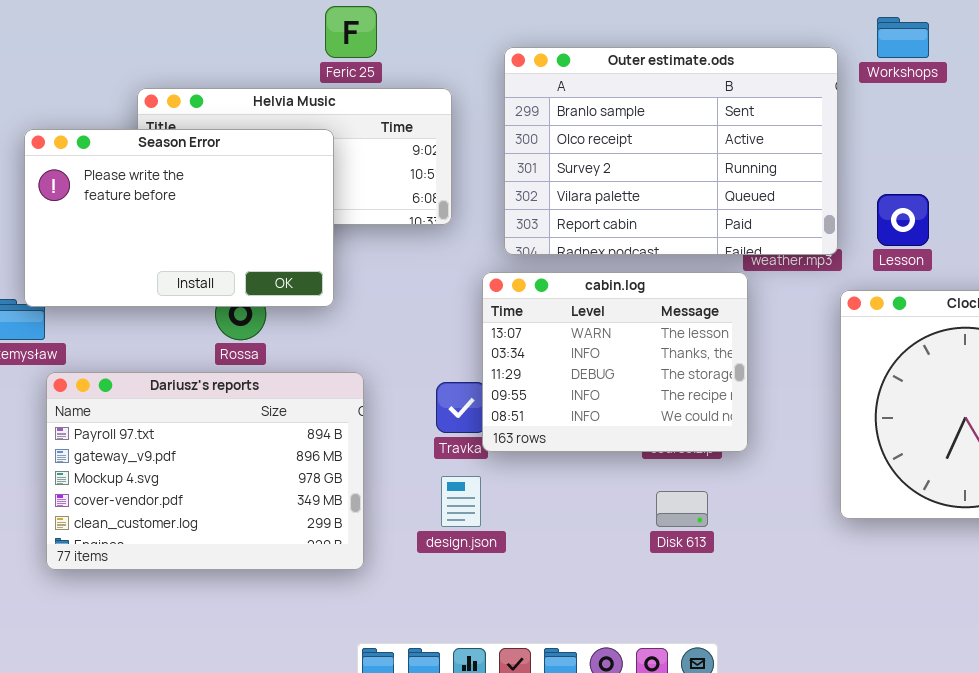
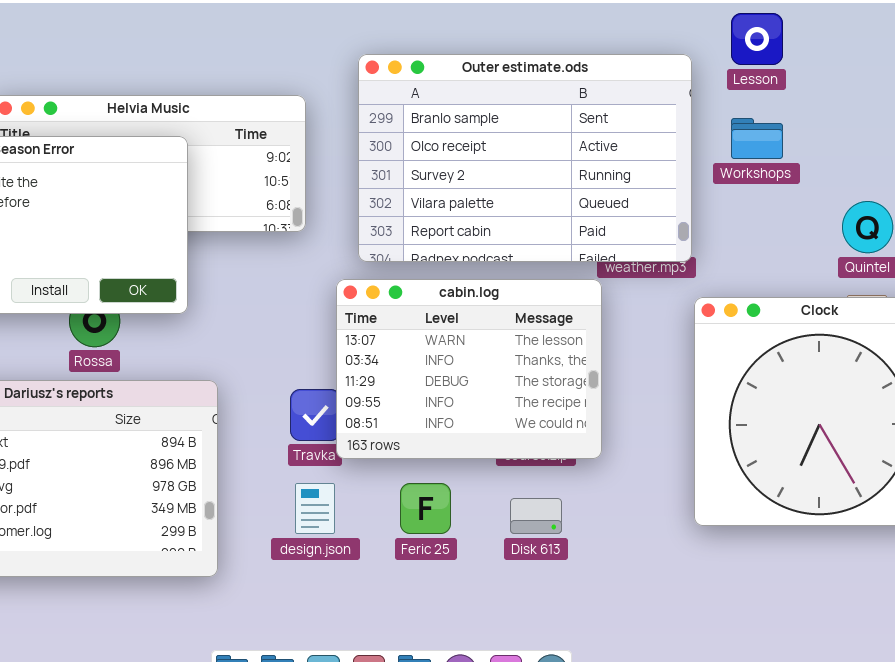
Feric 25: [325,6,377,58] -> [400,483,451,534], moved
Workshops: [877,17,929,58] -> [731,118,783,159], moved
Lesson: [877,194,929,246] -> [731,13,783,65], moved

